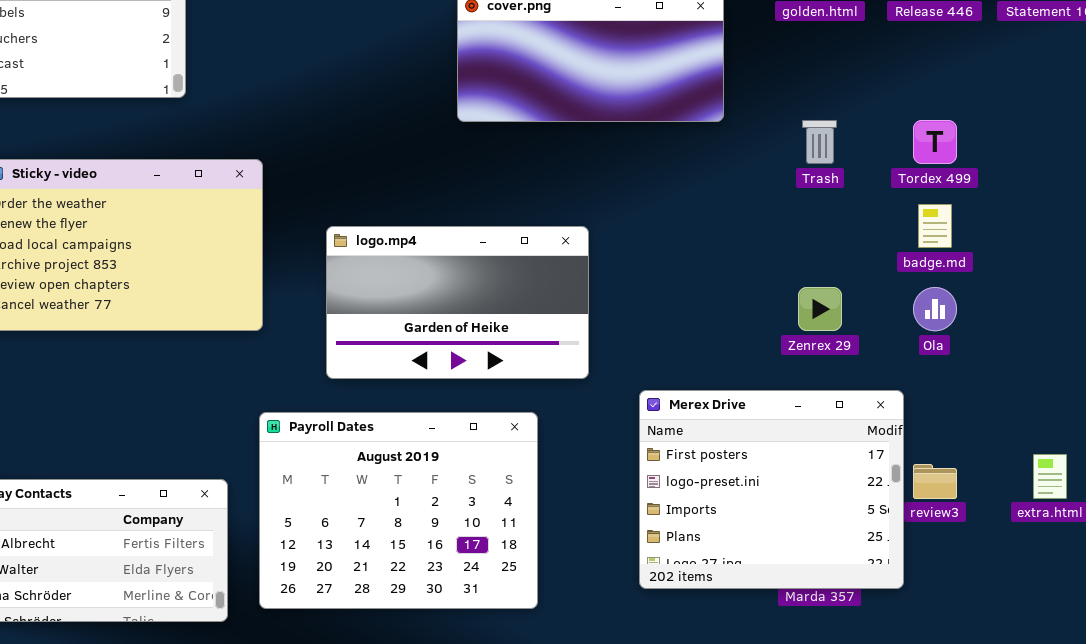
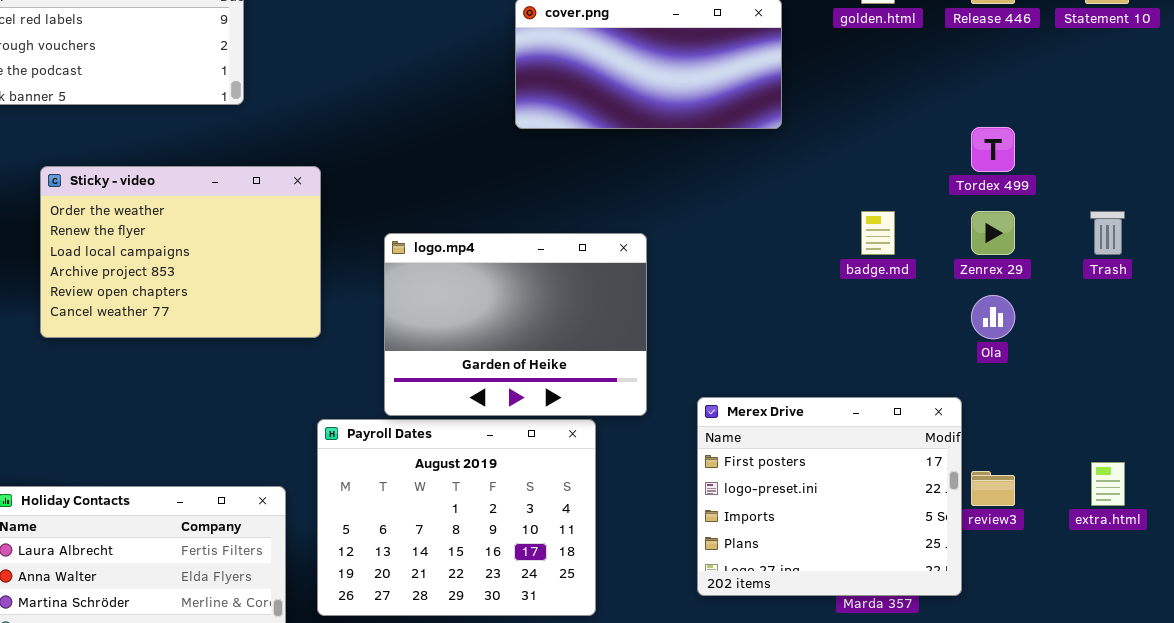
Trash: [802,120,837,164] -> [1090,211,1125,255], moved
badge.md: [918,204,952,248] -> [861,211,895,255], moved
logo.mp4: [326,226,589,379] -> [384,233,647,416], resized
Zenrex 29: [798,287,842,331] -> [971,211,1015,255], moved

